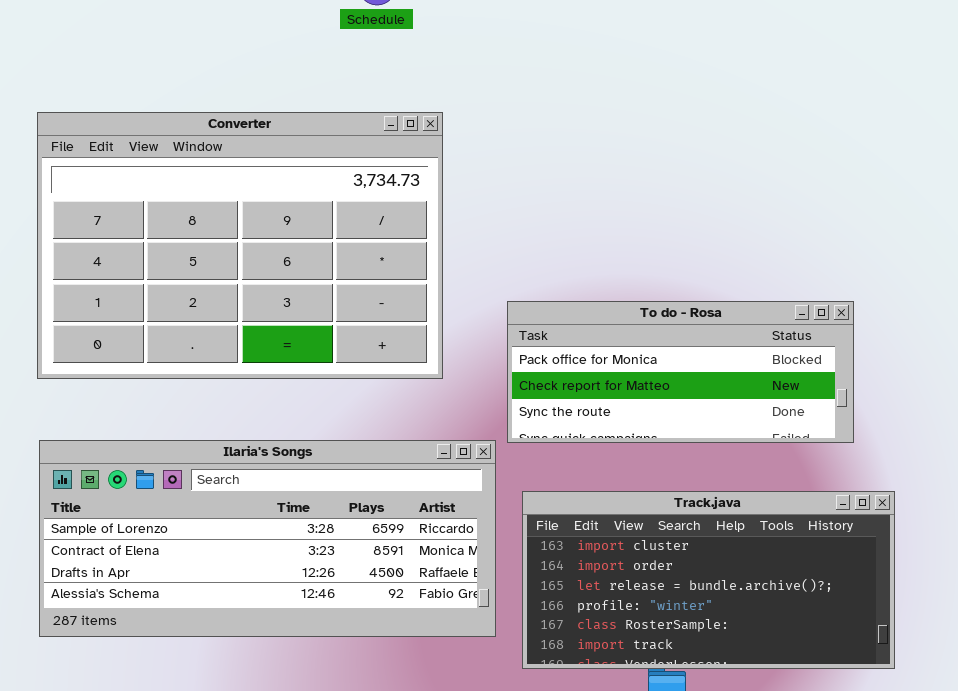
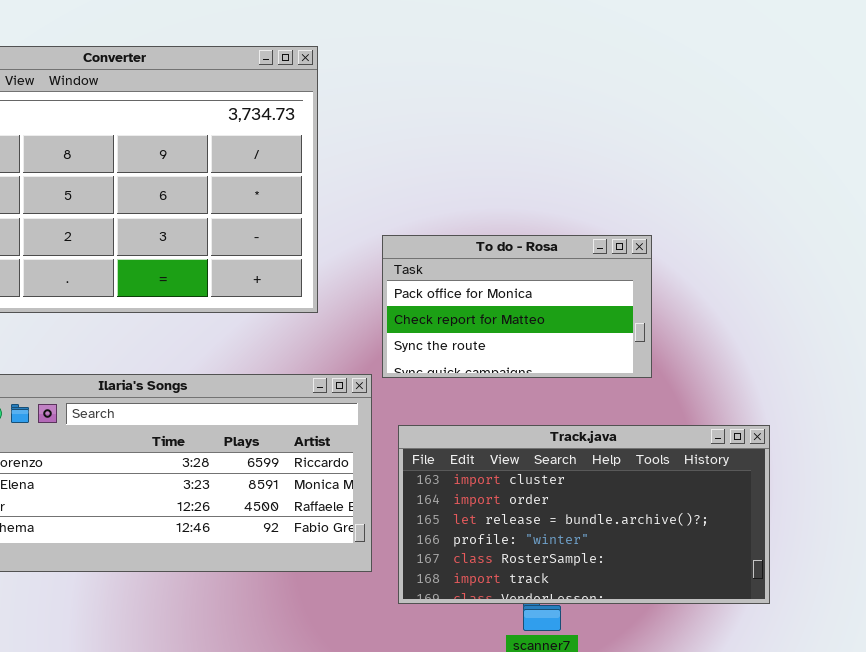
To do - Rosa: [507,301,854,443] -> [382,235,652,378], resized

